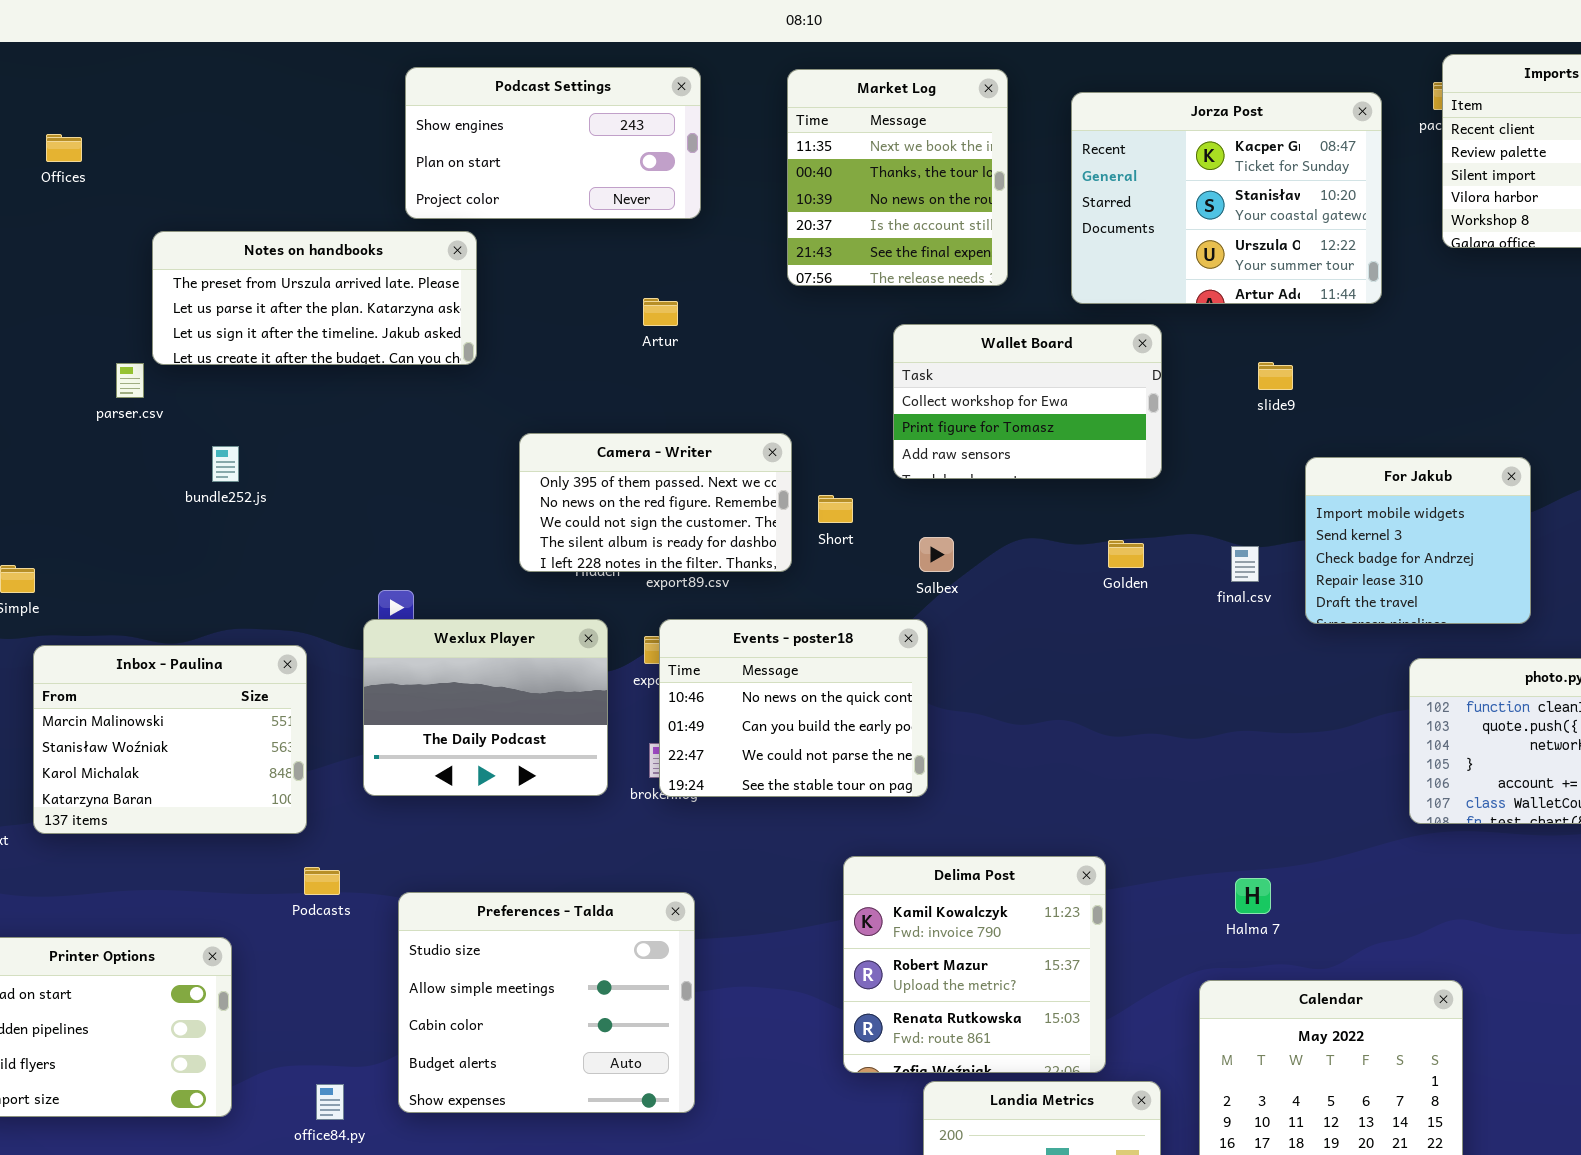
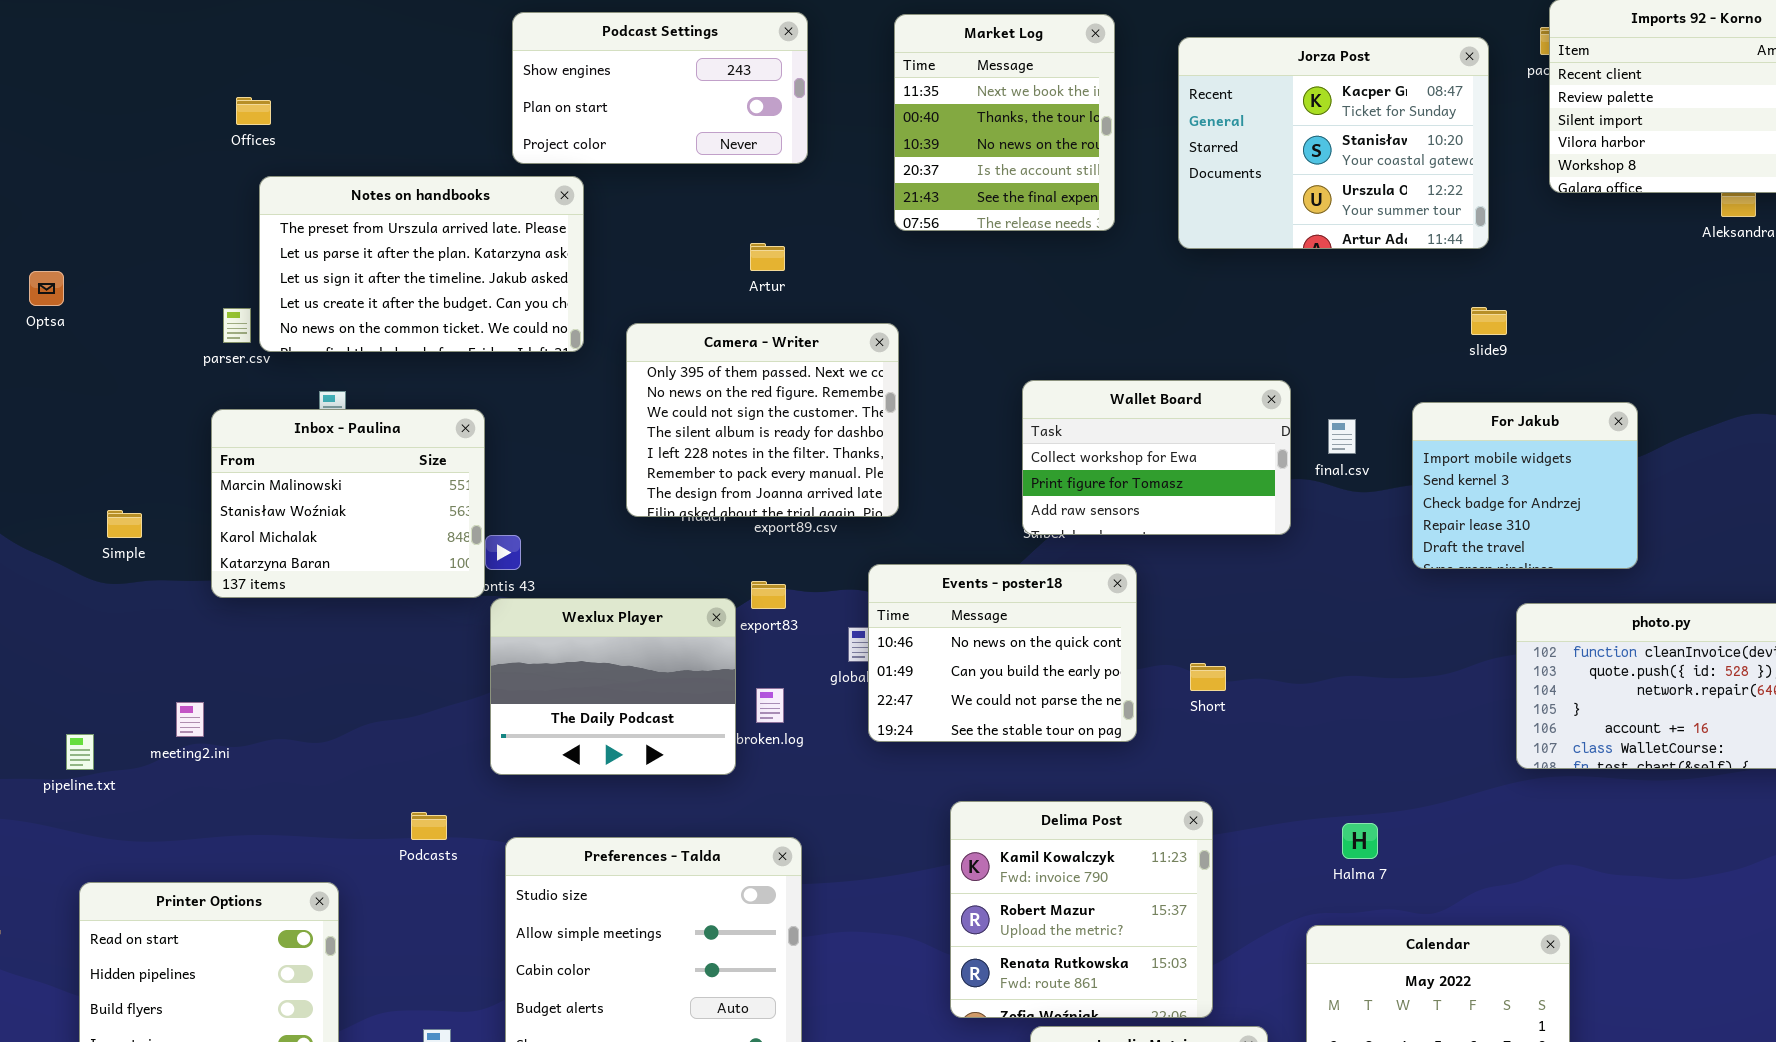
Offices: [46,134,82,162] -> [236,97,271,125], moved
Notes on handbooks: [152,231,477,365] -> [259,176,584,352], resized
Wallet Board: [893,324,1162,479] -> [1022,380,1291,535], moved
slide9: [1258,362,1293,390] -> [1471,307,1507,335], moved
Camera - Writer: [519,433,792,572] -> [626,323,899,517], resized
Short: [818,495,853,523] -> [1190,663,1226,691], moved
final.csv: [1231,546,1259,582] -> [1328,419,1356,454], moved
Wexlux Player: [363,619,608,796] -> [490,598,736,775], moved
Events - poster18: [659,619,928,797] -> [868,564,1137,742], moved
Inbox - Paulina: [33,645,307,834] -> [211,409,485,598], moved

